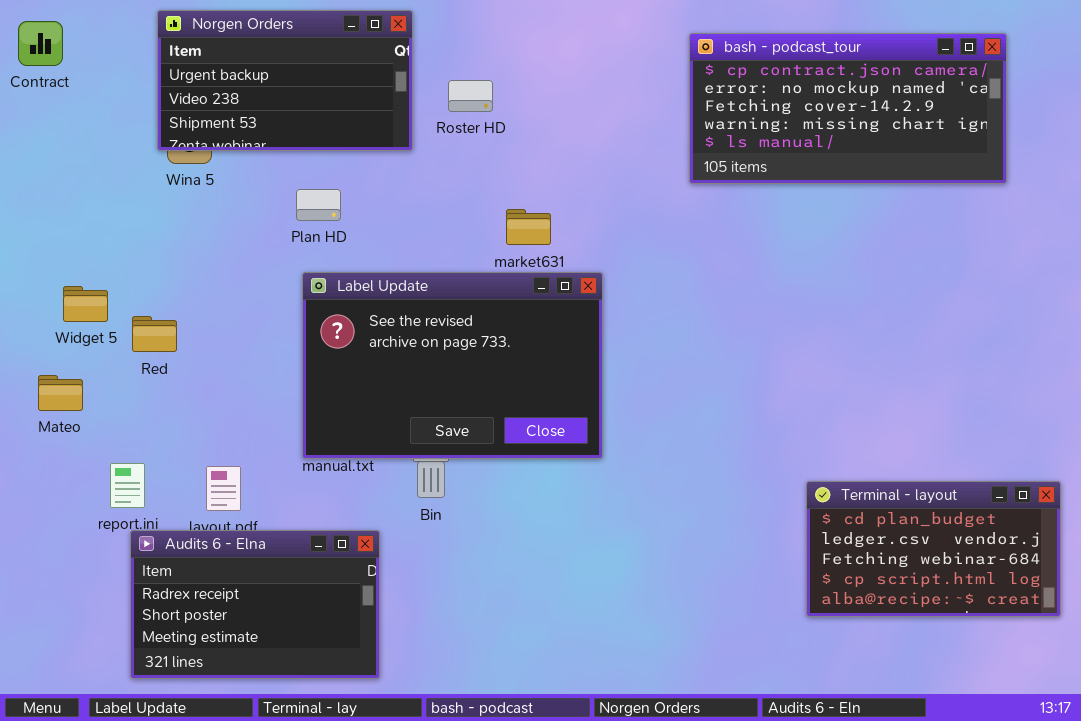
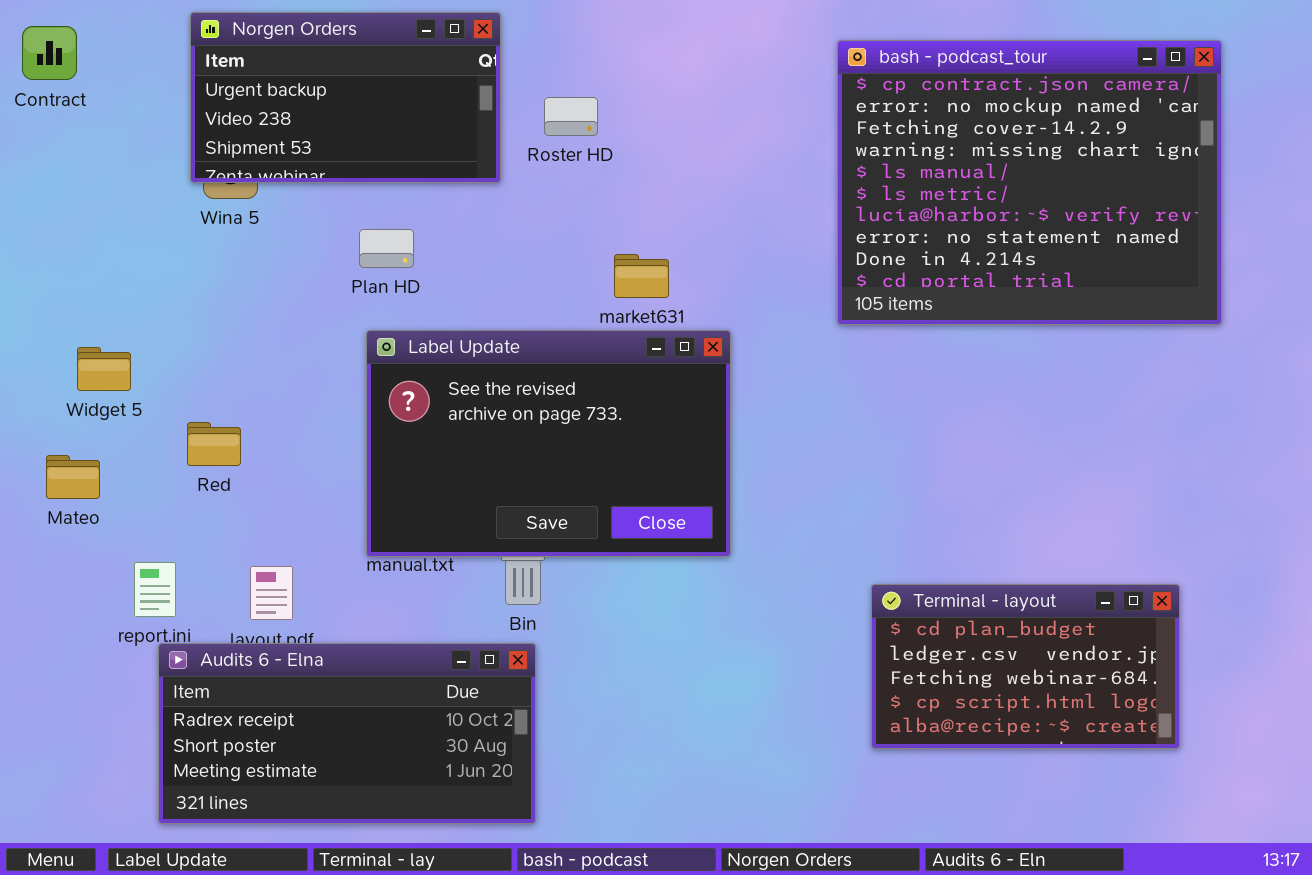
bash - podcast_tour: [689,33,1007,184] -> [837,40,1222,325], resized
Red: [132,316,177,352] -> [187,422,241,466], moved
Terminal - layout: [806,481,1061,617] -> [871,584,1180,749], moved
Audits 6 - Elna: [130,530,380,679] -> [158,643,536,824], resized

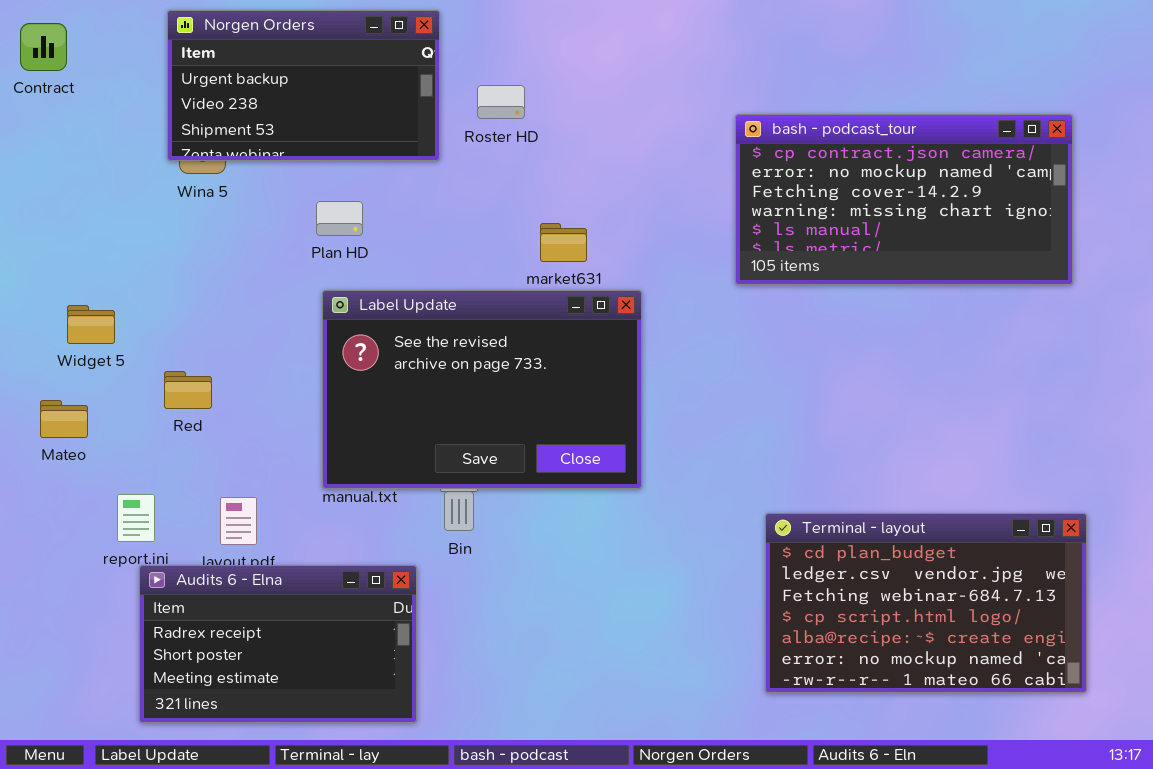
bash - podcast_tour: [837,40,1222,325] -> [735,114,1073,285], resized
Terminal - layout: [871,584,1180,749] -> [765,513,1087,693], resized
Audits 6 - Elna: [158,643,536,824] -> [139,565,417,723], resized

